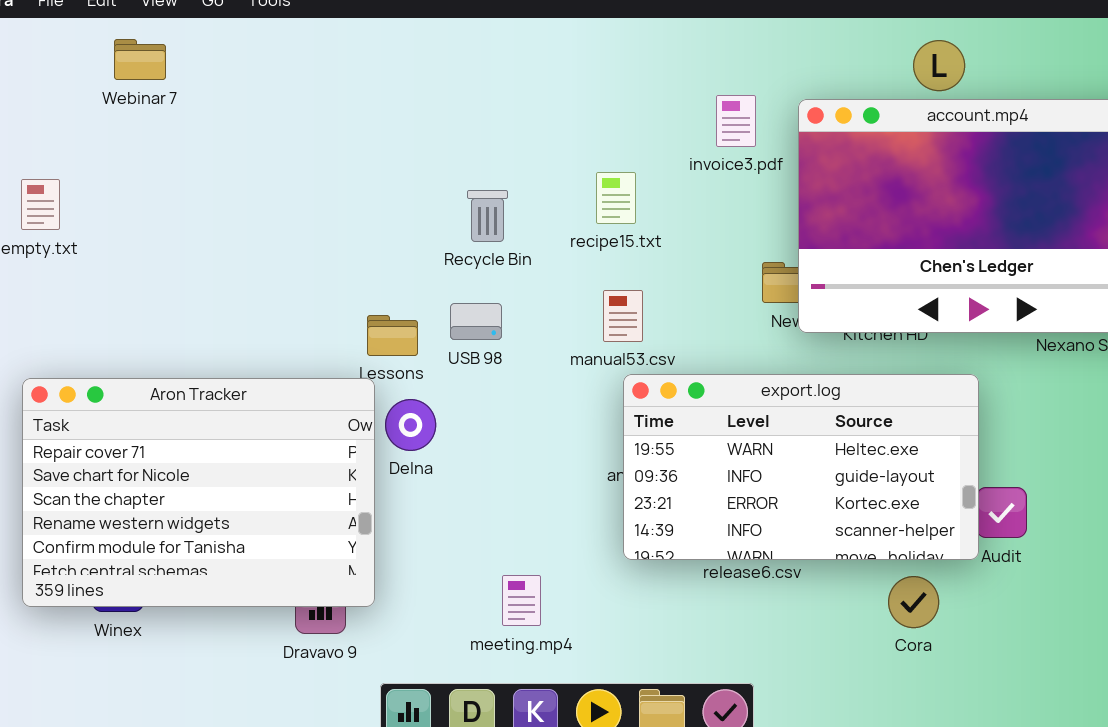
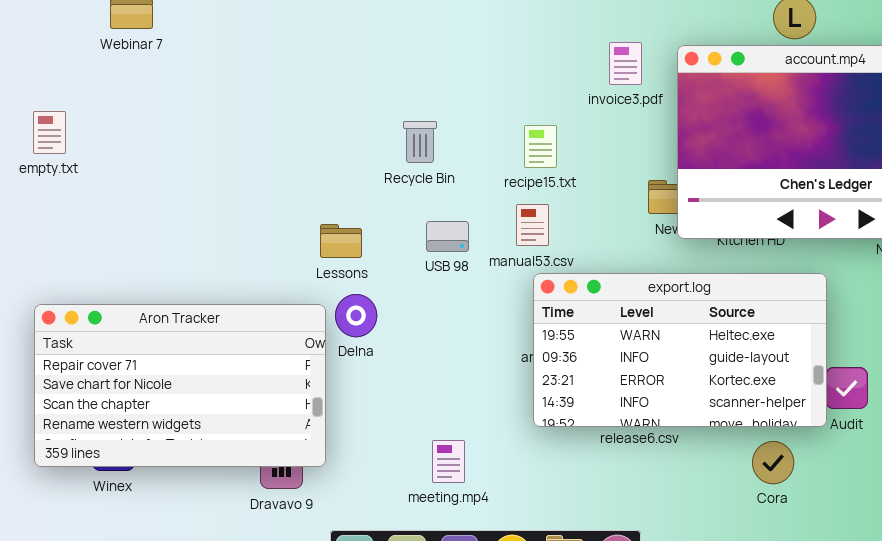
recipe15.txt: [596,172,636,224] -> [524,125,557,168], moved
USB 98: [450,303,502,340] -> [426,221,469,252], moved
Aron Tracker: [22,378,375,607] -> [34,304,326,467], resized

